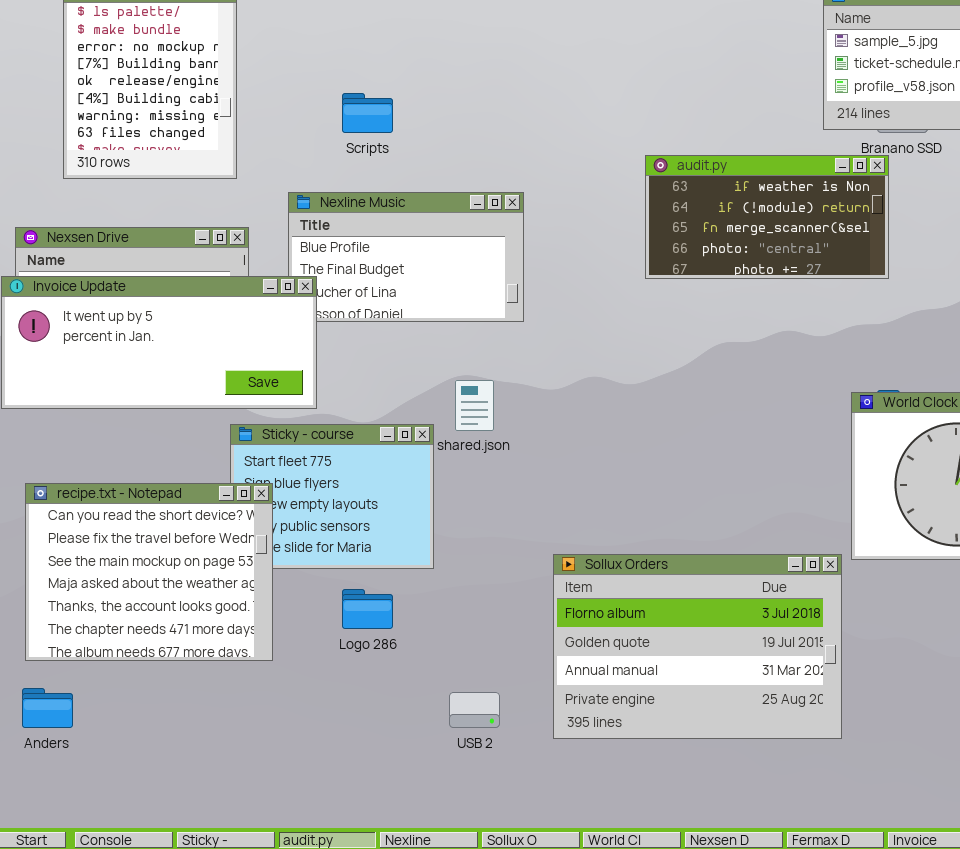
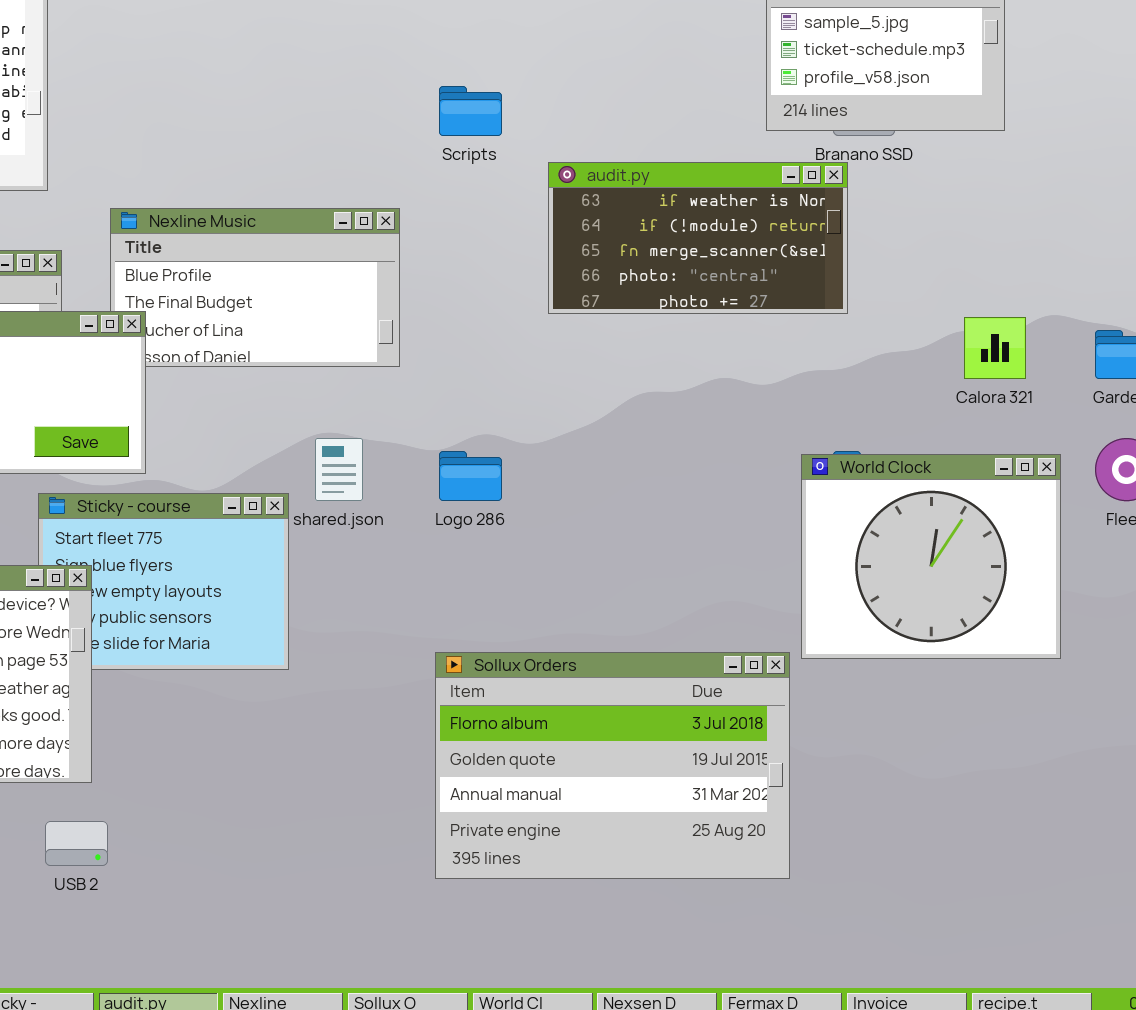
Scripts: [342,93,393,133] -> [439,86,502,136], moved
Logo 286: [342,589,393,629] -> [439,451,502,501], moved
USB 2: [449,692,500,728] -> [45,821,108,866], moved

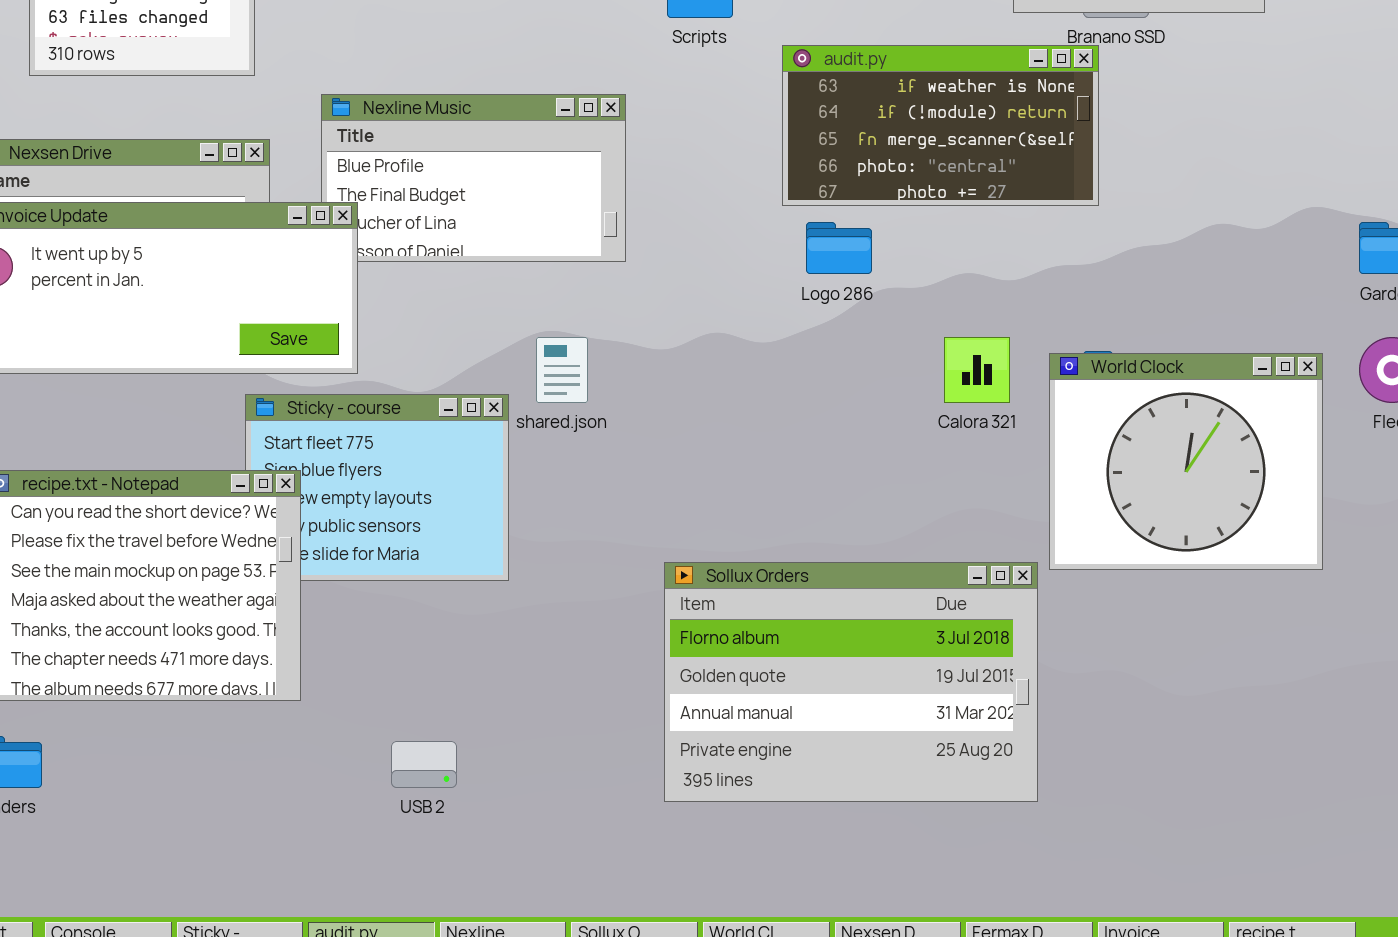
Calora 321: [964,317,1026,379] -> [944,337,1010,403], moved
Logo 286: [439,451,502,501] -> [806,222,872,274], moved
USB 2: [45,821,108,866] -> [391,741,457,788], moved

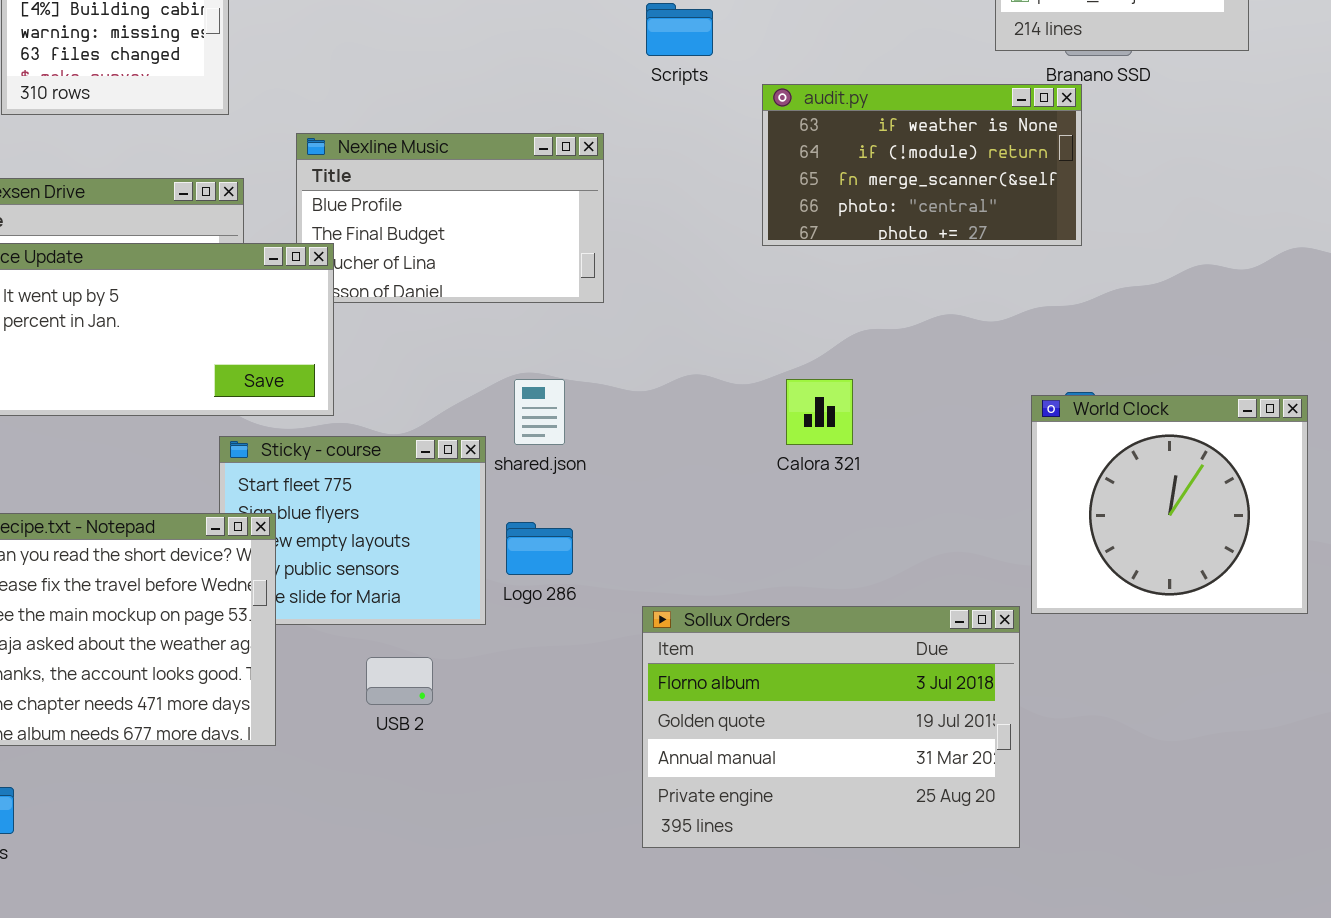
Logo 286: [806,222,872,274] -> [506,522,573,575], moved
Calora 321: [944,337,1010,403] -> [786,379,853,445], moved
USB 2: [391,741,457,788] -> [366,657,433,705], moved

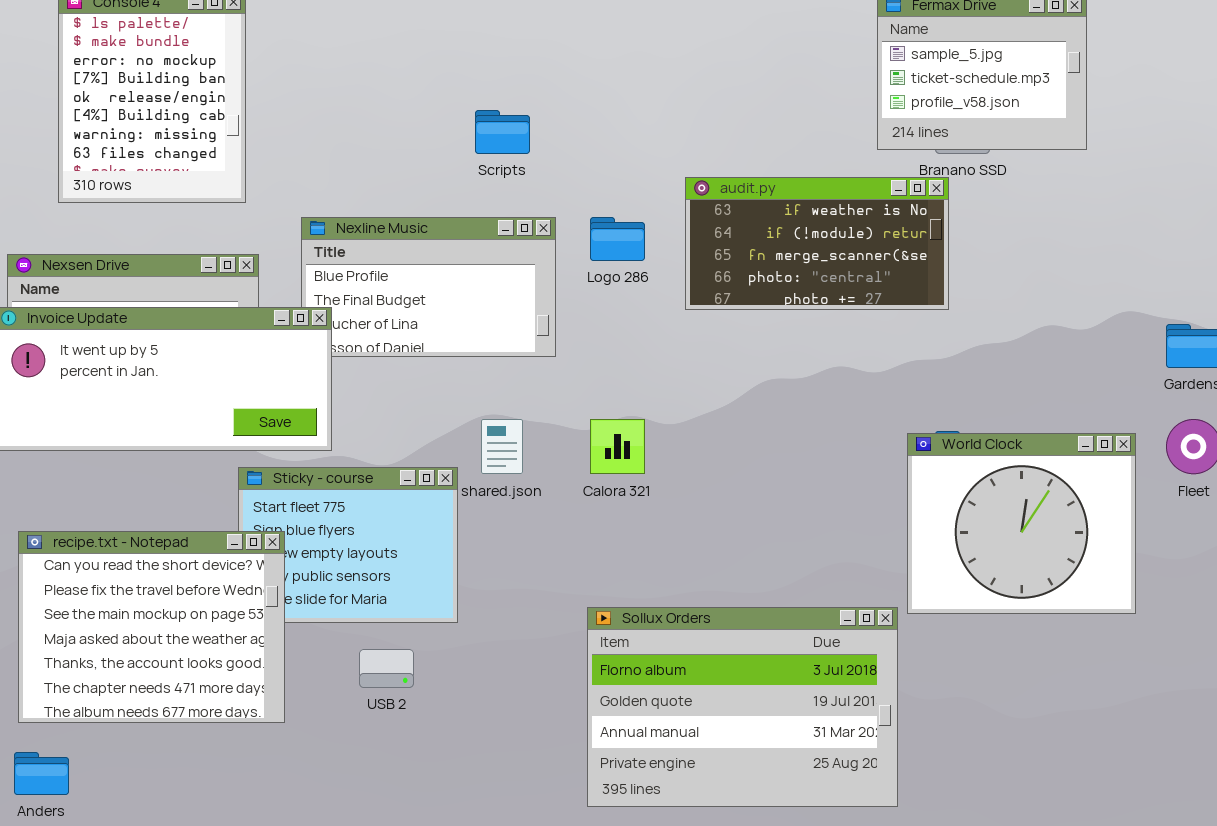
Scripts: [646,3,713,56] -> [475,110,530,154], moved
Calora 321: [786,379,853,445] -> [590,419,645,474], moved
Logo 286: [506,522,573,575] -> [590,217,645,261], moved

